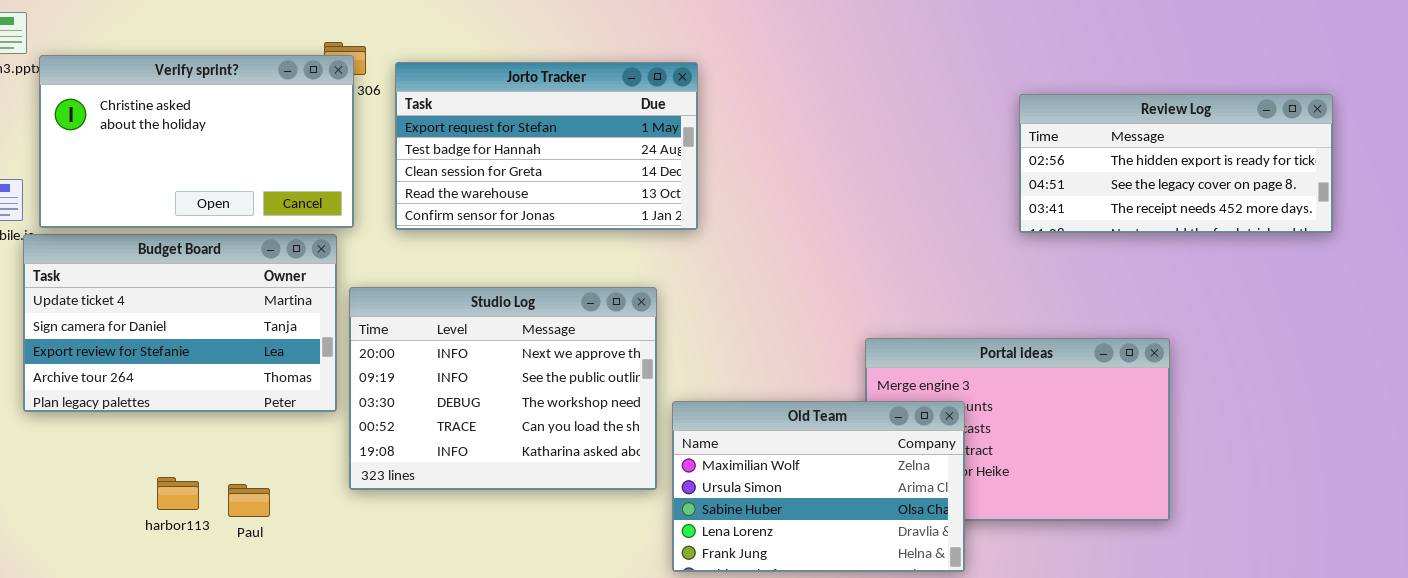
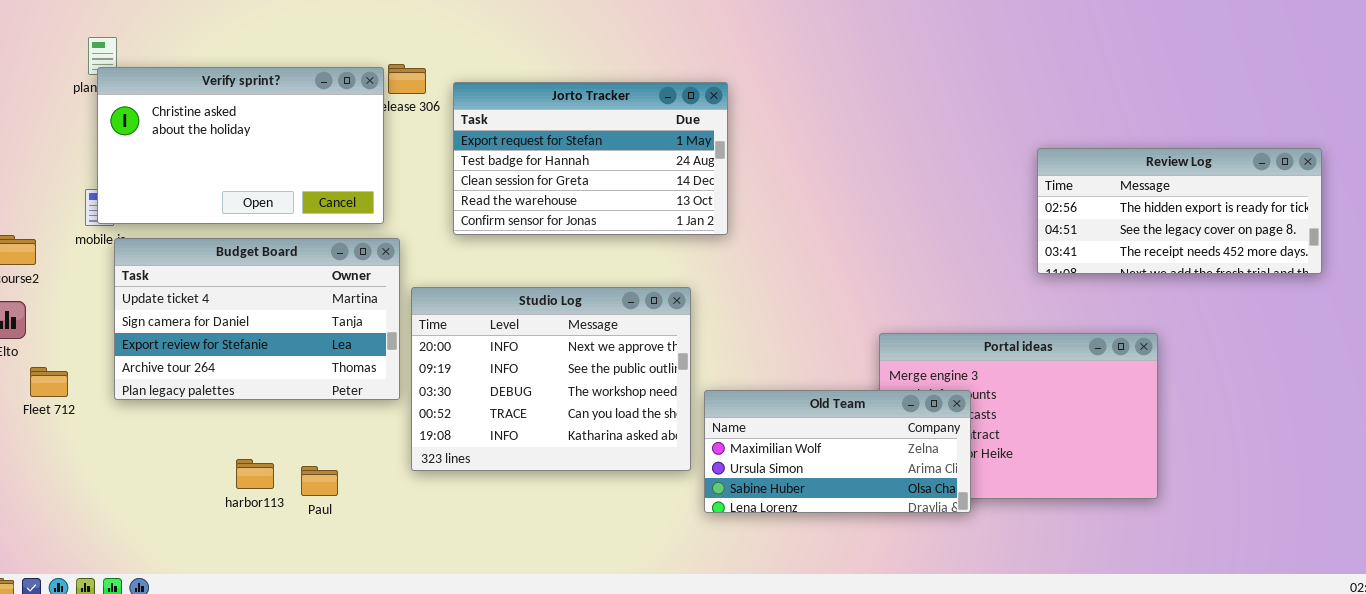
Verify sprint?: [39,55,354,228] -> [97,67,384,224], moved
Review Log: [1019,94,1333,233] -> [1037,148,1322,274], moved
Old Team: [672,401,965,572] -> [704,390,971,513], resized

